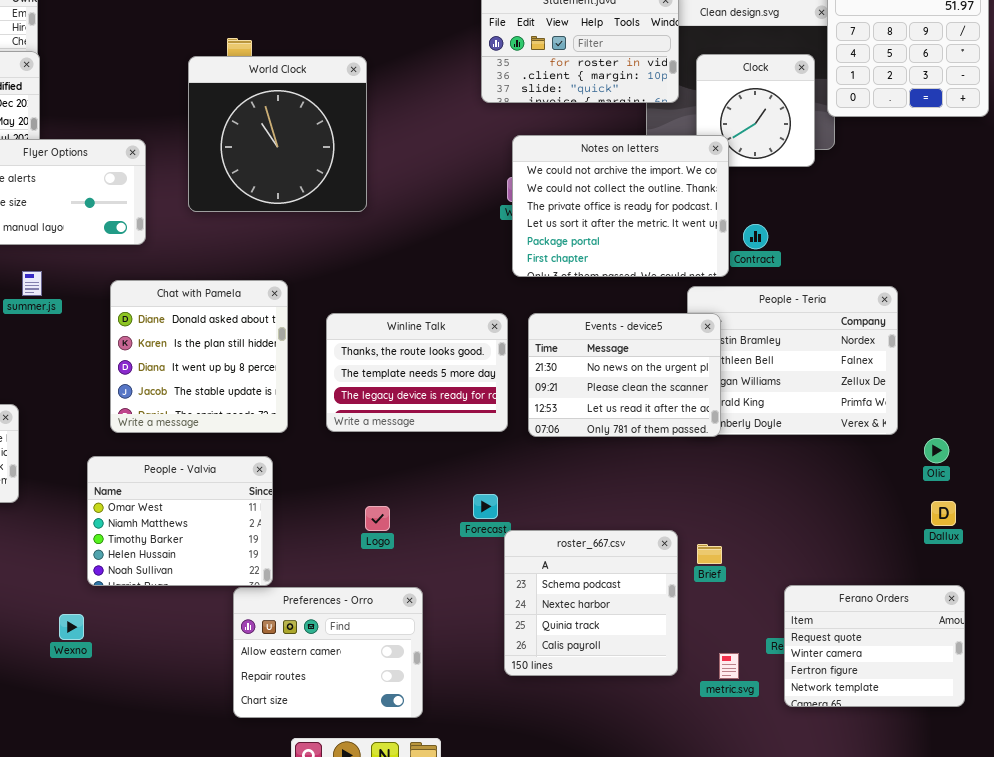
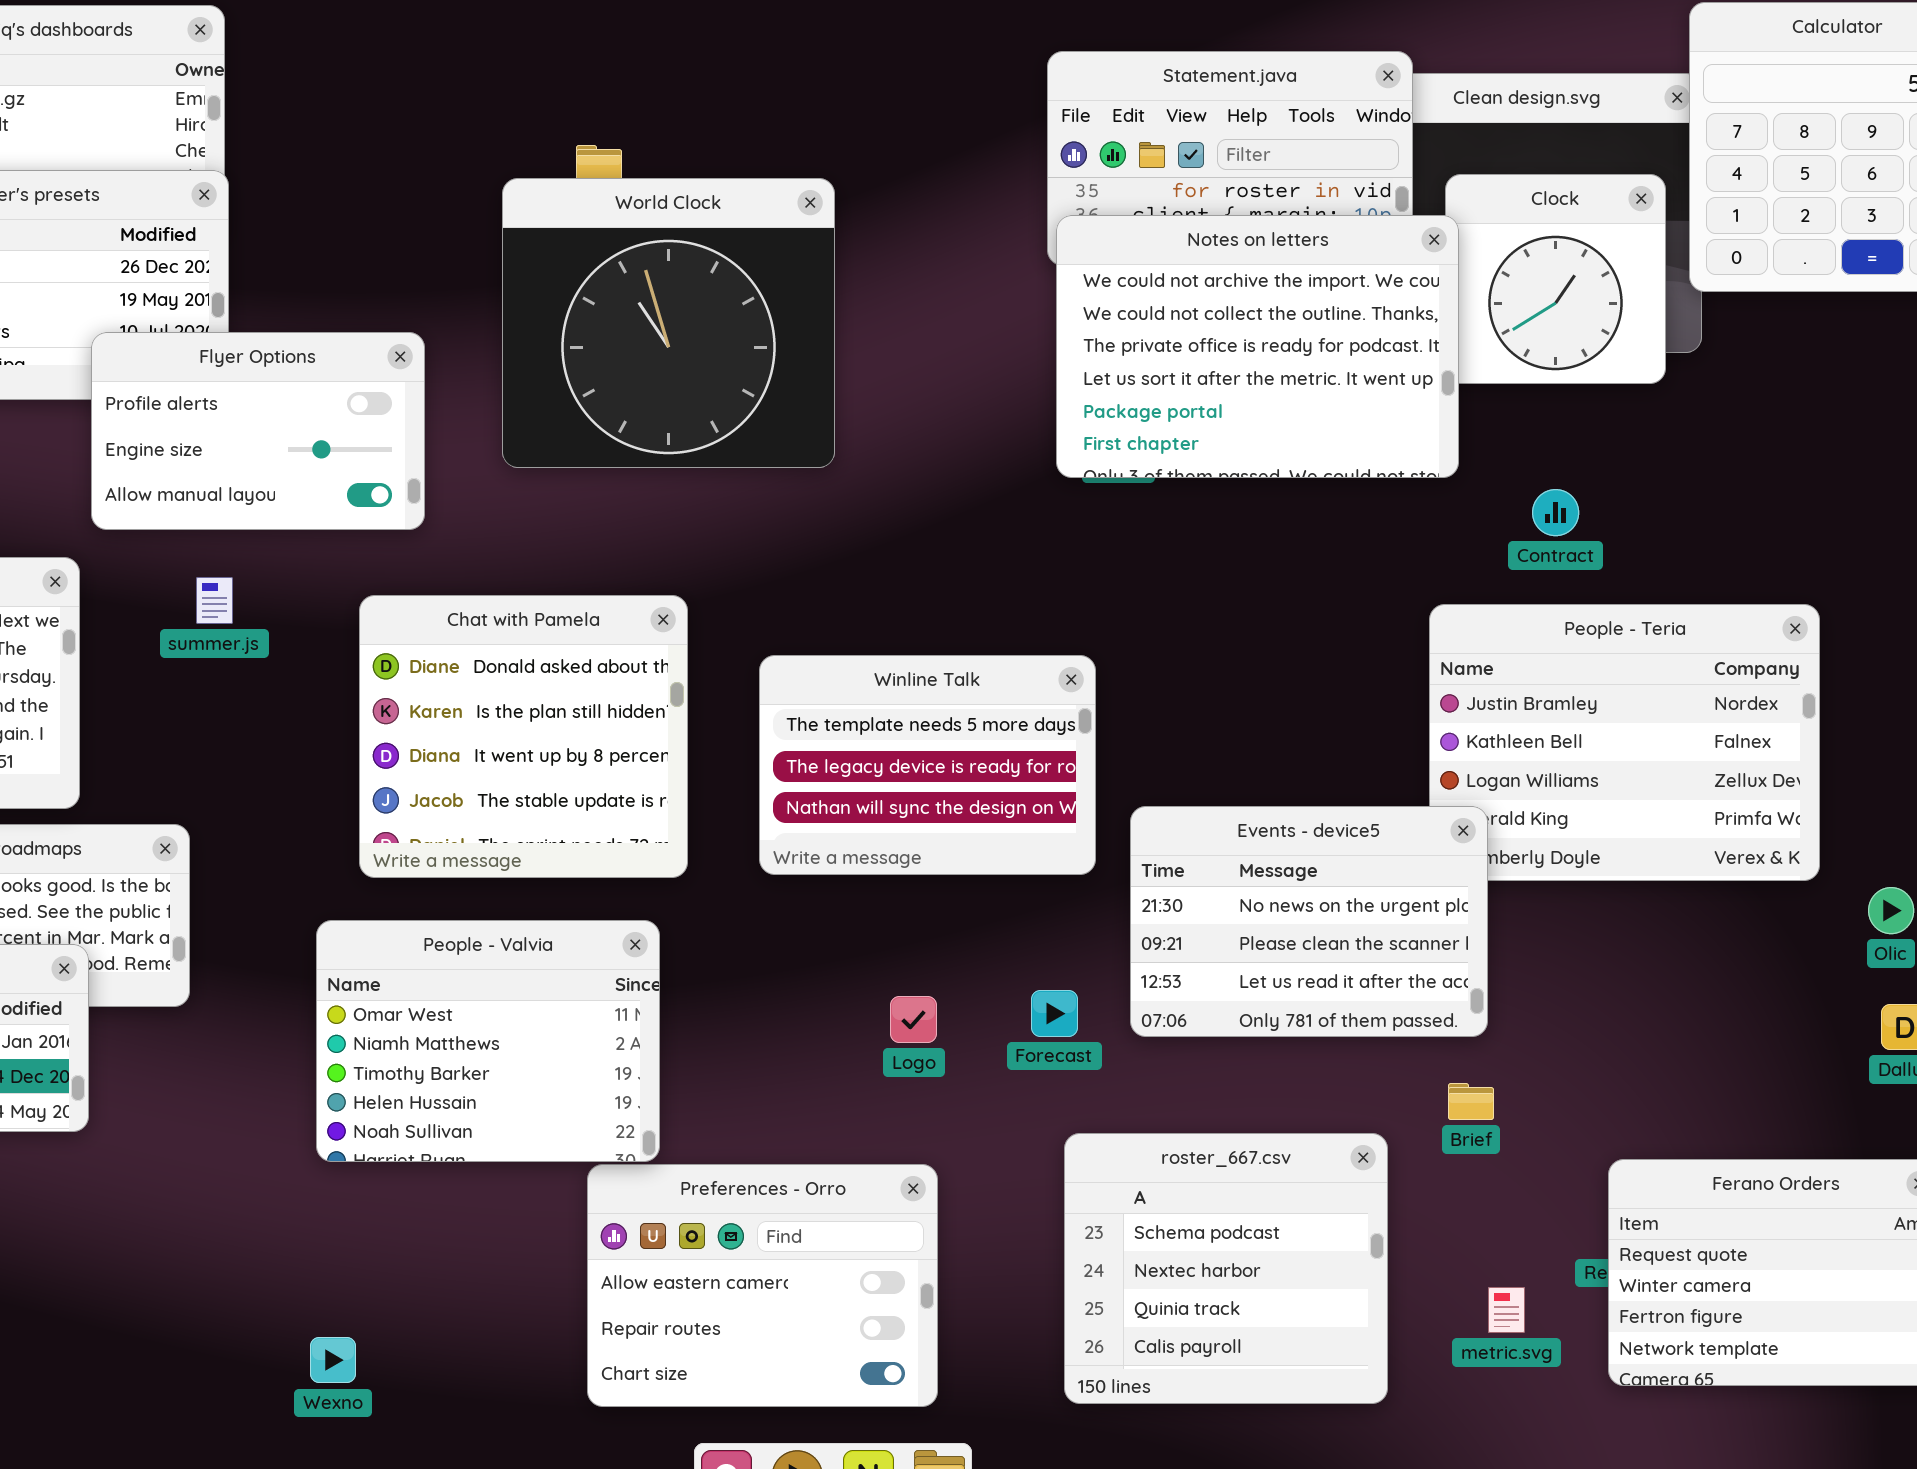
Notes on letters: [512,135,729,277] -> [1056,215,1459,478], moved
Winline Talk: [326,313,508,432] -> [759,655,1096,875], scrolled down 1 row
Events - device5: [528,313,721,437] -> [1130,806,1488,1037], moved
Logo: [365,506,390,531] -> [890,996,937,1043], moved
roster_667.csv: [504,530,678,676] -> [1064,1133,1388,1404], moved
Wexno: [59,614,84,640] -> [310,1337,356,1383], moved

